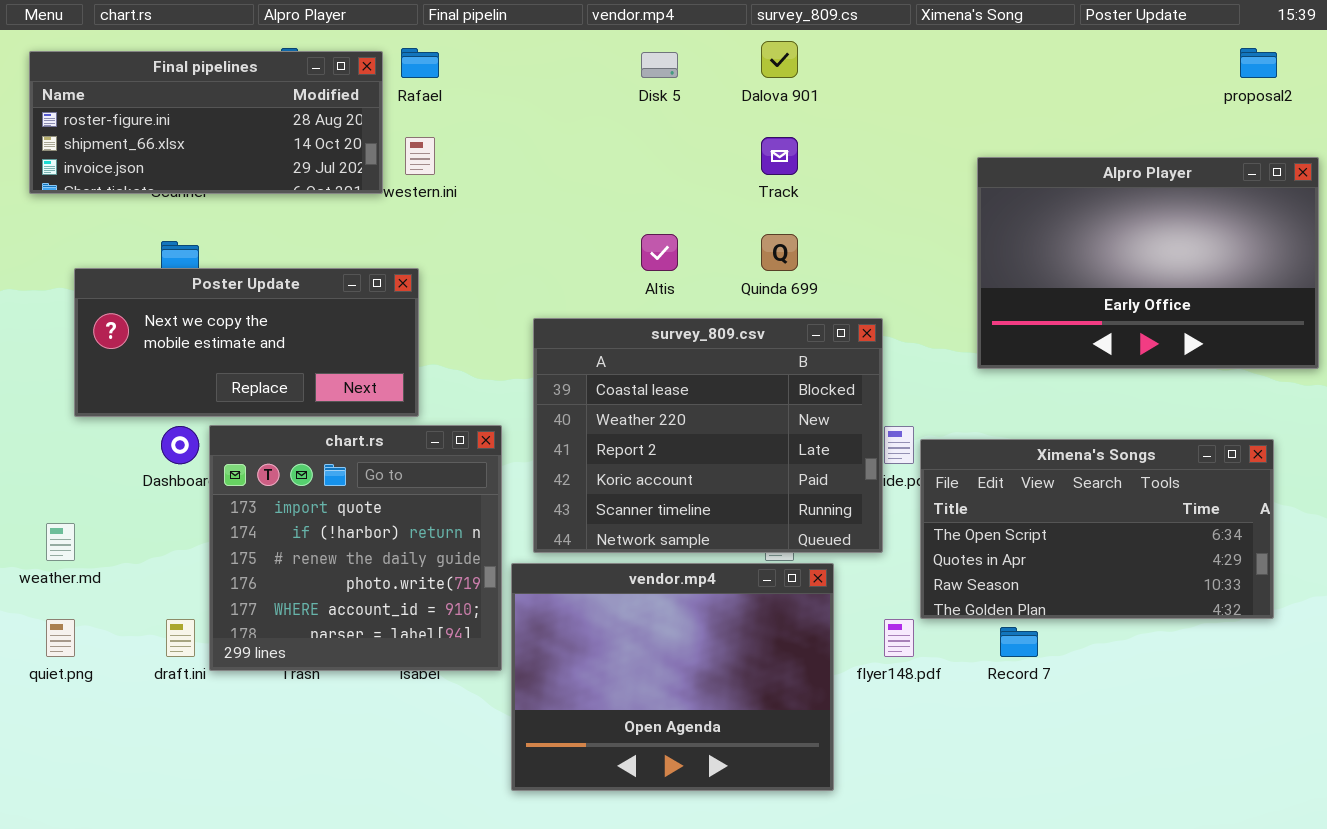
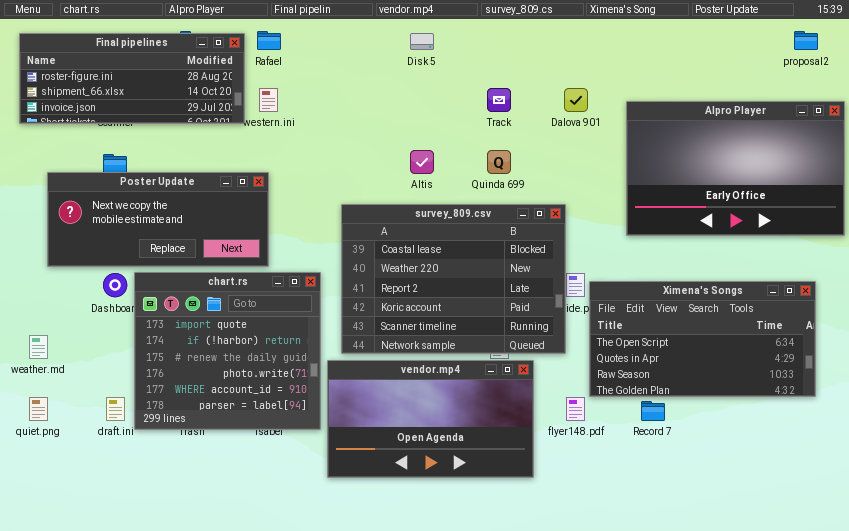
Dalova 901: [761,41,798,78] -> [564,88,588,112], moved
vendor.mp4: [511,563,834,791] -> [327,360,534,478], resized

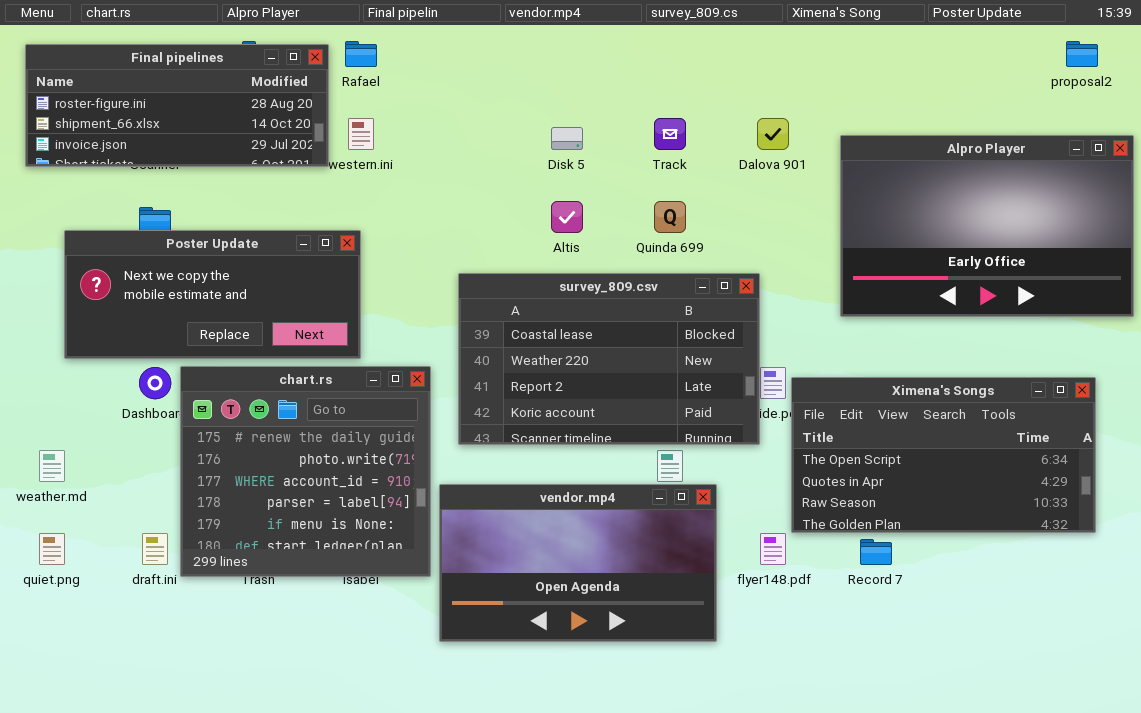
Disk 5: [410,33,434,50] -> [551,127,583,150], moved
survey_809.csv: [341,204,566,354] -> [458,273,760,445], resized
chart.rs: [134,272,321,430] -> [180,366,431,577], scrolled down 2 rows

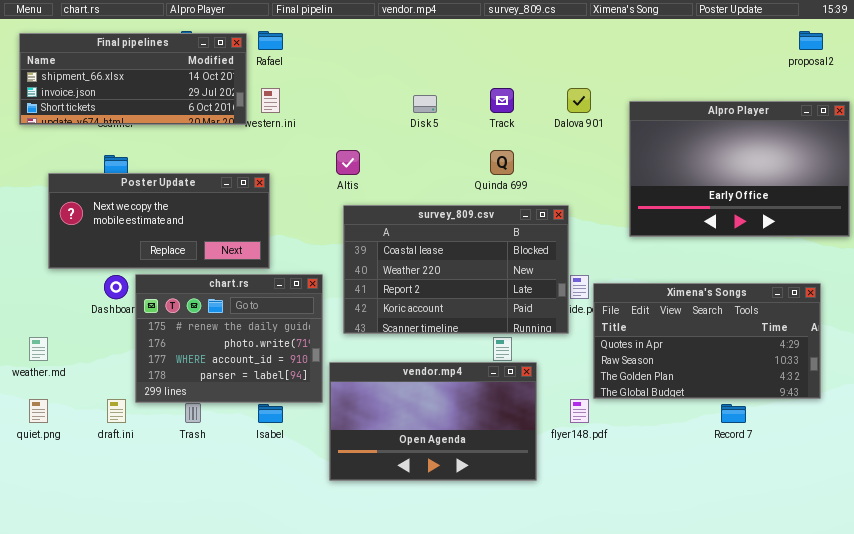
Final pipelines: [25,44,329,167] -> [19,33,247,125], scrolled down 1 row
Altis: [551,201,583,233] -> [336,150,360,175], moved
chart.rs: [180,366,431,577] -> [135,274,323,403], resized
Ximena's Songs: [791,377,1096,533] -> [593,283,821,399], scrolled down 1 row
Record 7: [860,539,892,565] -> [721,404,746,423], moved

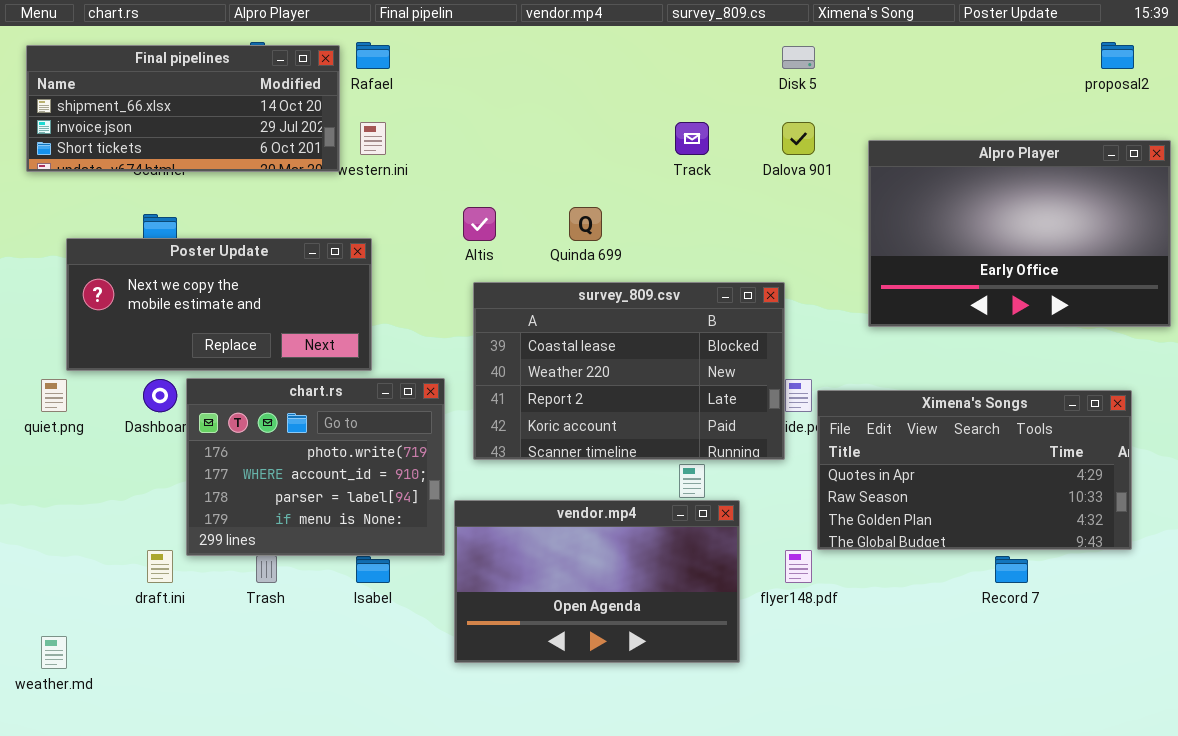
Disk 5: [413,95,437,113] -> [782,46,815,69], moved
Quinda 699: [490,150,514,175] -> [569,207,602,241], moved
chart.rs: [135,274,323,403] -> [186,378,445,556], scrolled down 1 row
weather.md: [29,337,48,361] -> [41,636,67,669], moved
quiet.png: [29,399,48,423] -> [41,379,67,412], moved

